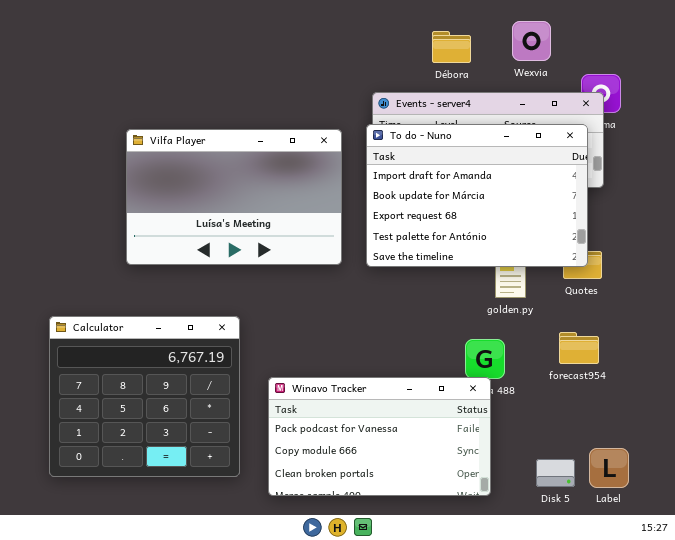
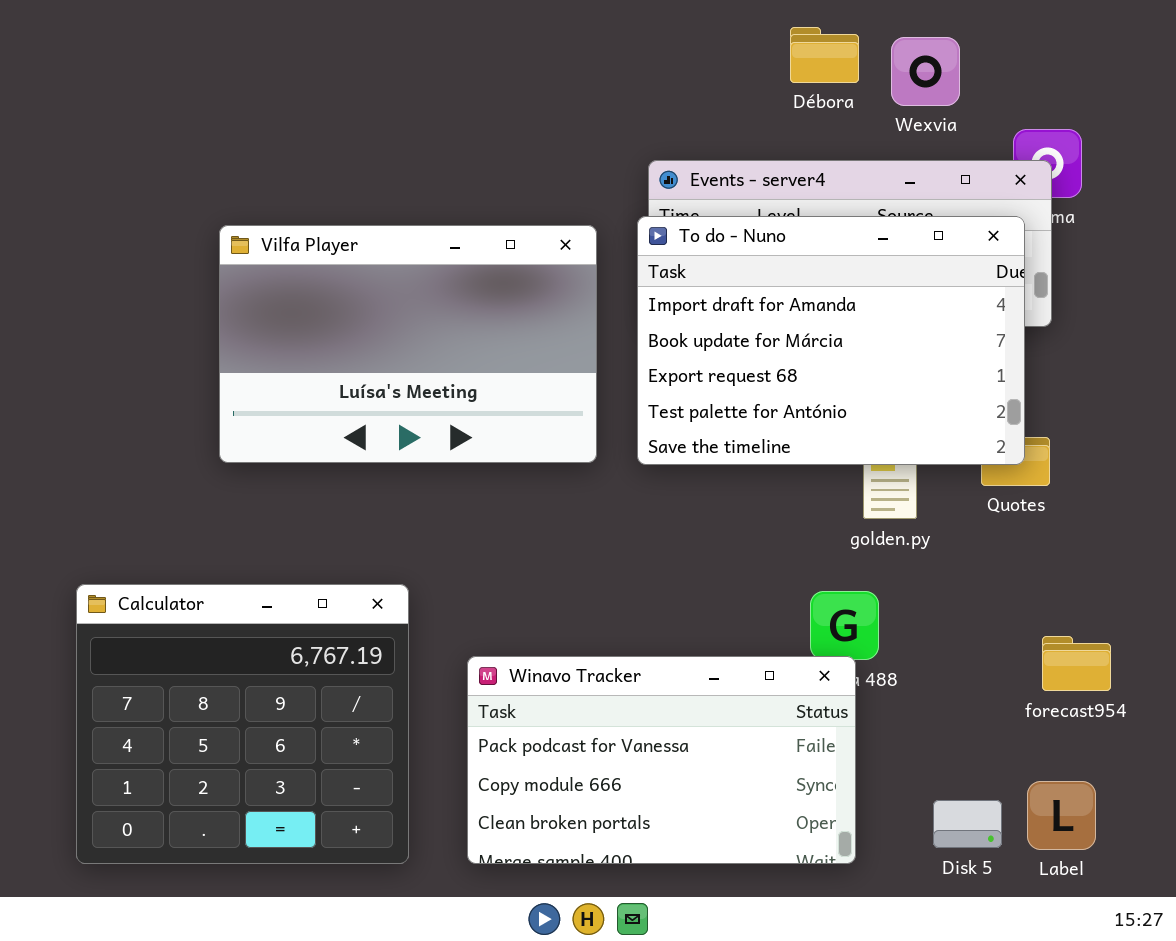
Débora: [432,31,471,63] -> [790,27,859,83], moved
Calculator: [49,316,240,477] -> [76,584,409,864], moved
forecast954: [559,332,599,364] -> [1042,636,1111,691], moved

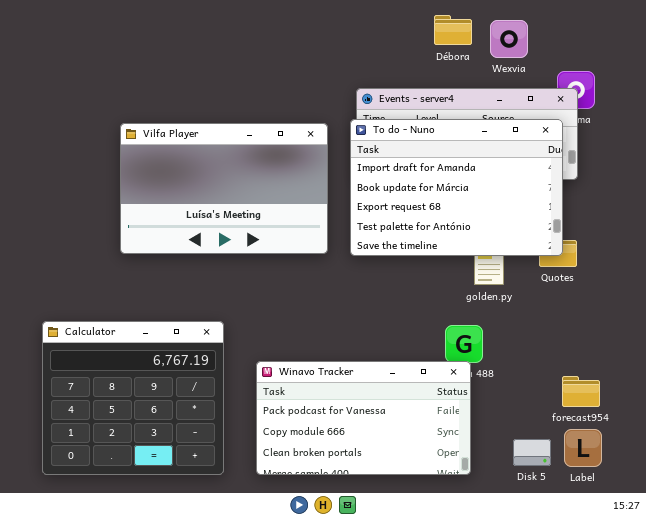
forecast954: [1042,636,1111,691] -> [562,376,600,407], moved

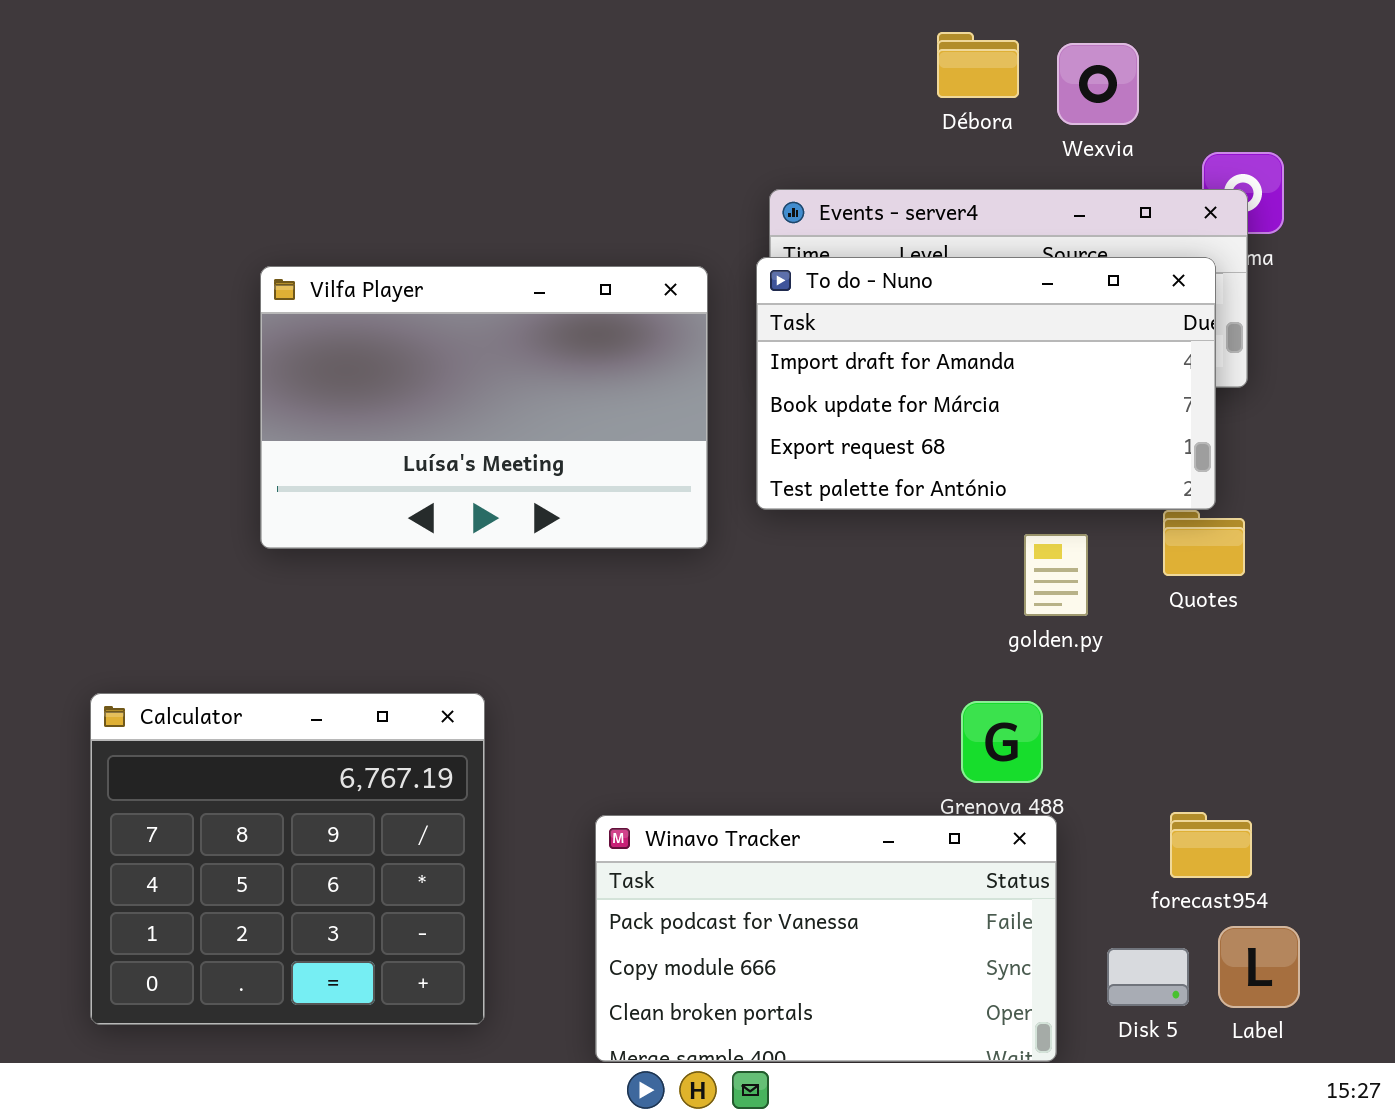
To do - Nuno: [350,119,563,256] -> [756,257,1216,510], resized
Winavo Tracker: [256,361,471,475] -> [595,815,1057,1062], moved
forecast954: [562,376,600,407] -> [1170,812,1252,878], moved

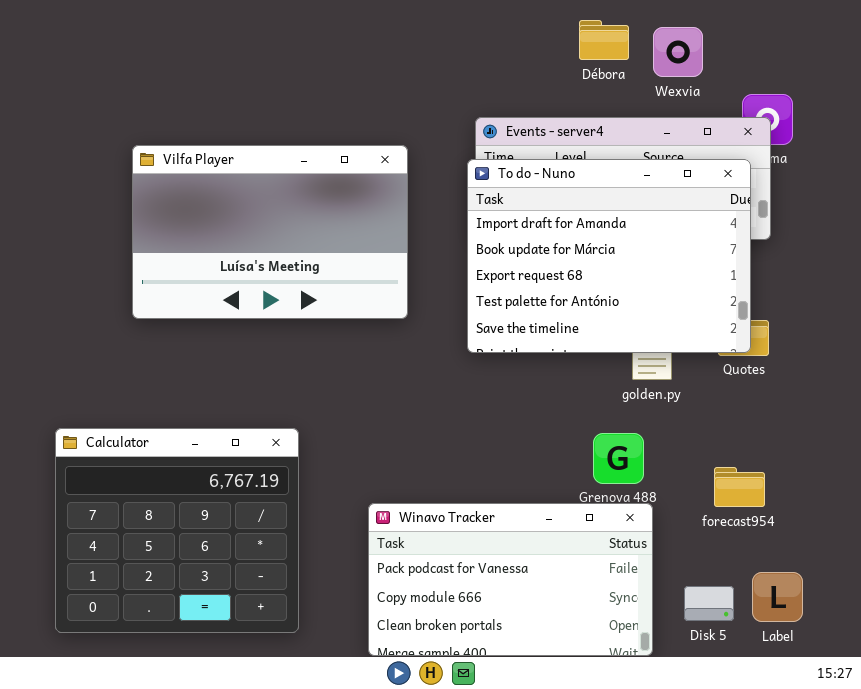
To do - Nuno: [756,257,1216,510] -> [467,159,751,353], resized
Vilfa Player: [260,266,708,549] -> [132,145,408,319], moved
forecast954: [1170,812,1252,878] -> [714,467,765,507], moved

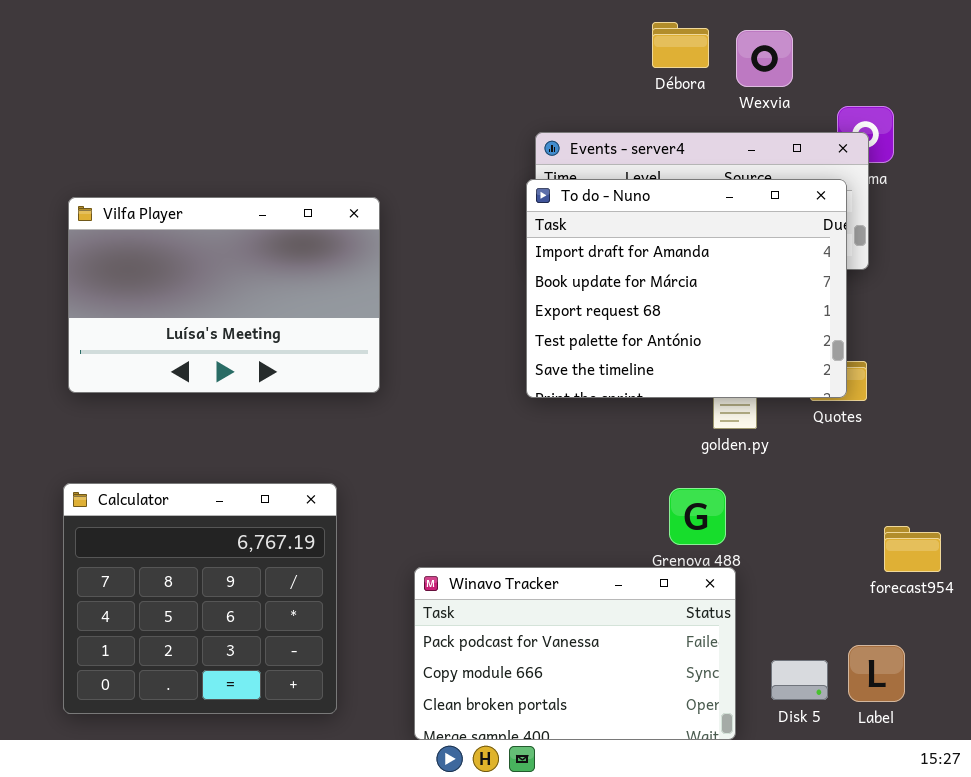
Vilfa Player: [132,145,408,319] -> [68,197,380,393], moved
forecast954: [714,467,765,507] -> [884,526,941,572], moved

